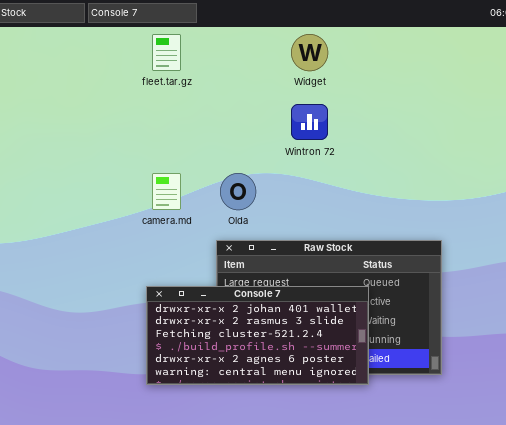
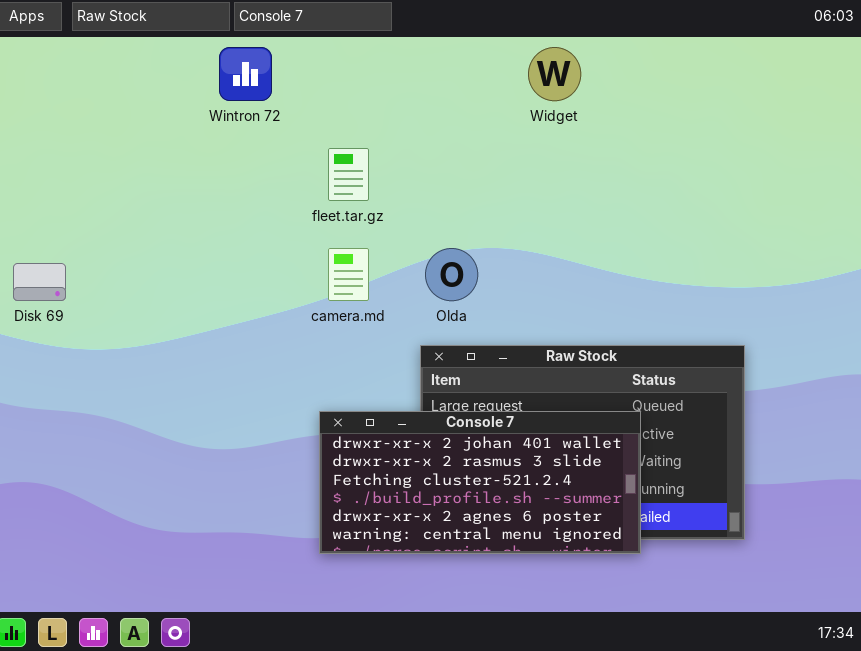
fleet.tar.gz: [152,34,181,71] -> [328,148,369,201], moved
Wintron 72: [291,104,328,140] -> [219,47,272,101], moved

